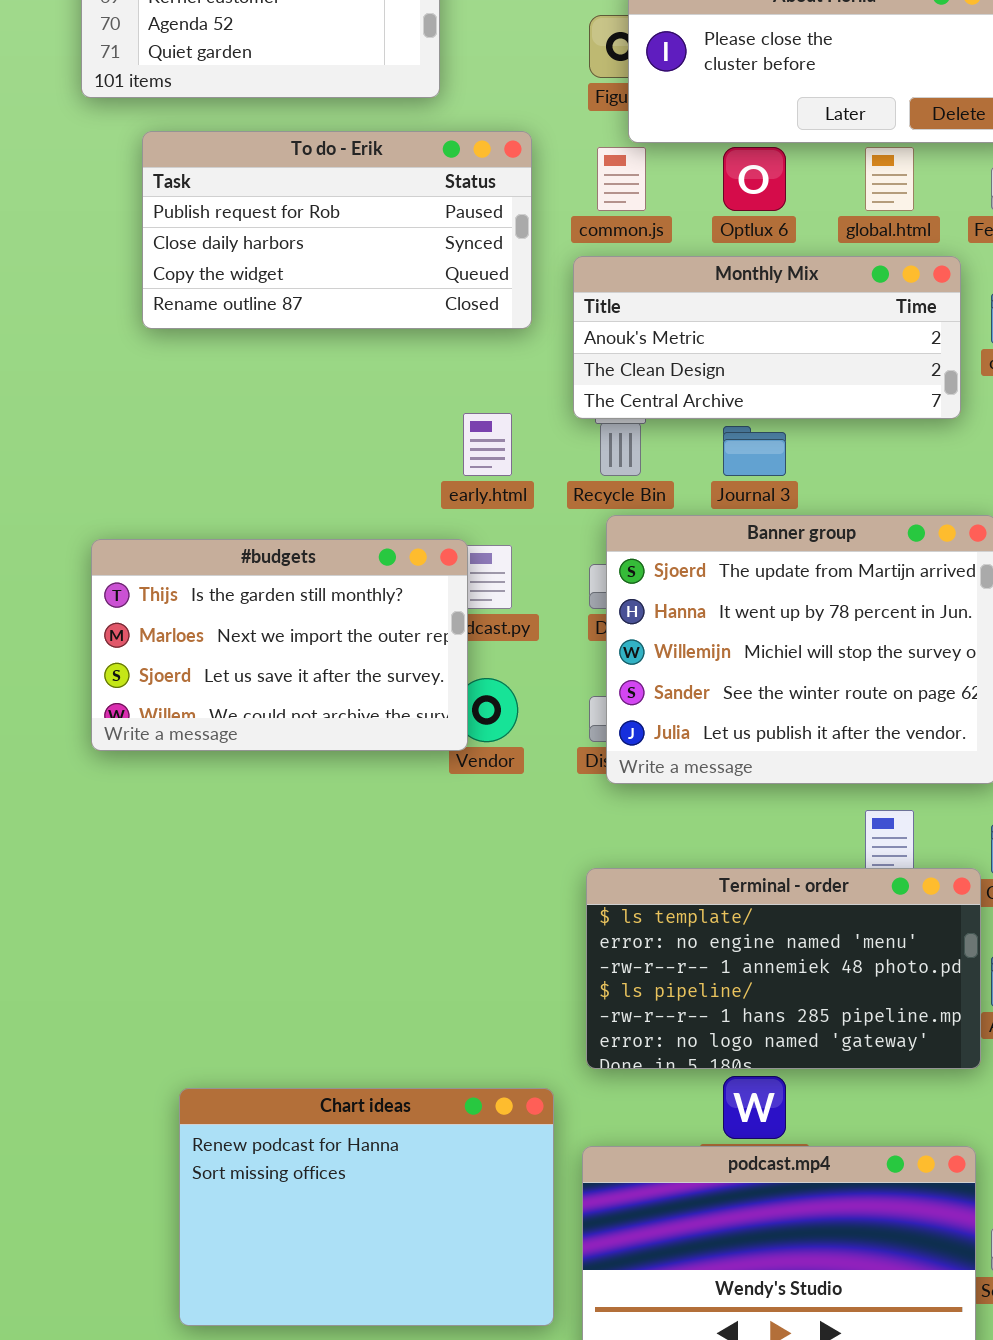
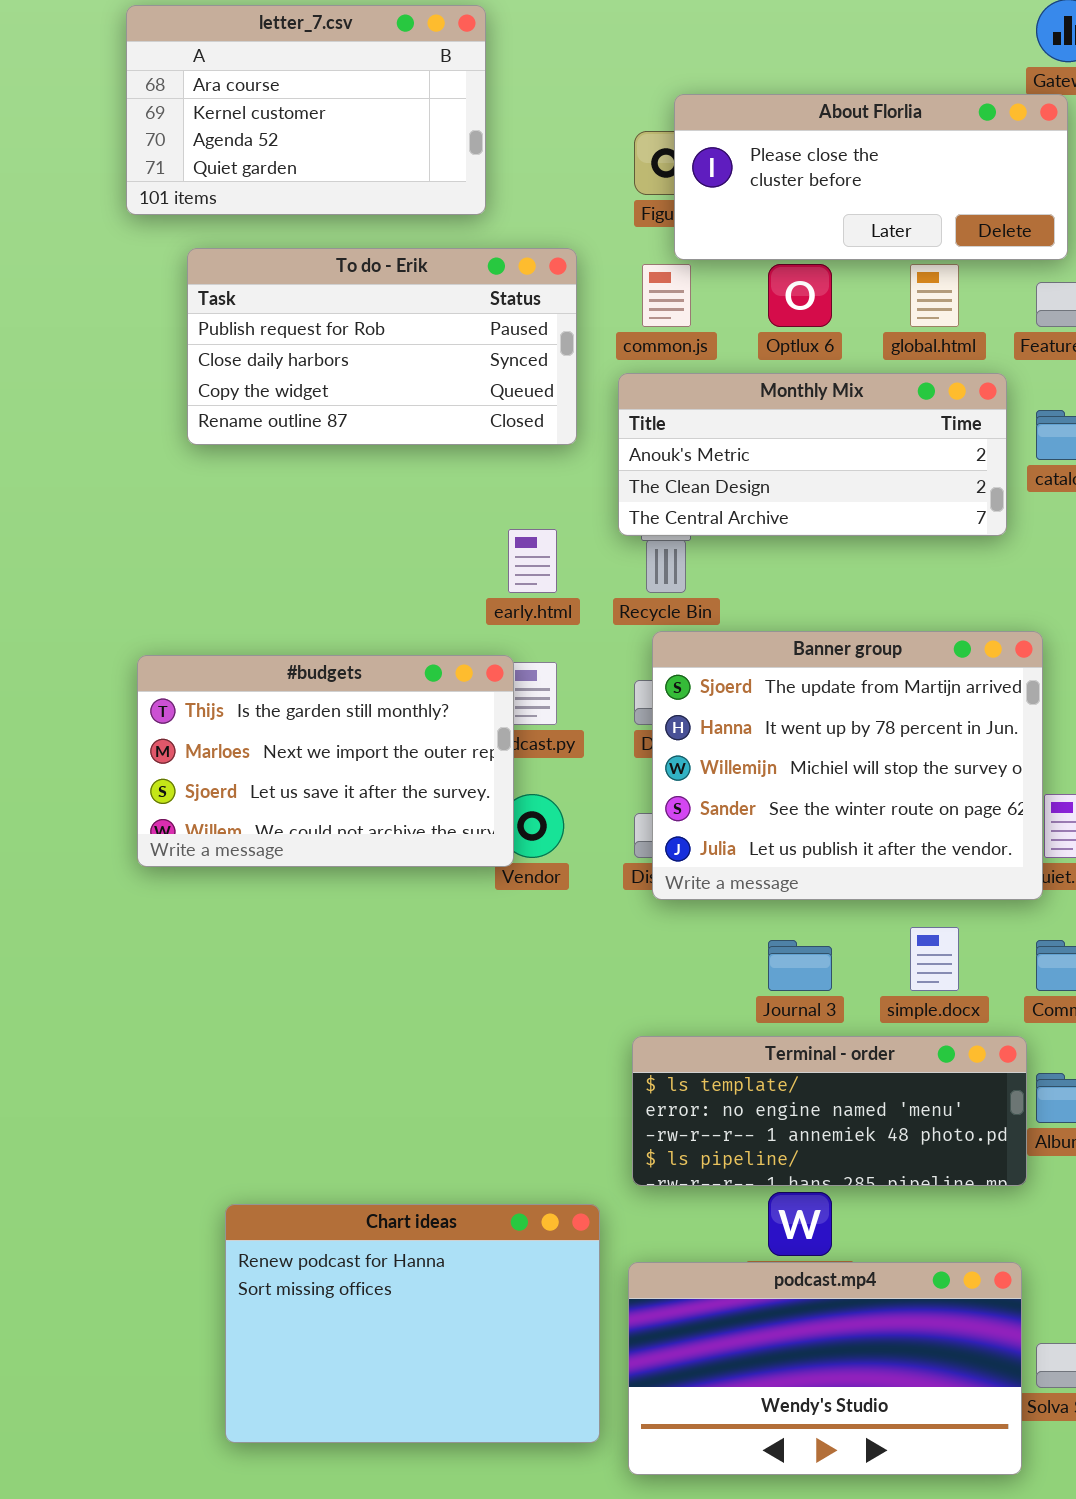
Journal 3: [723,426,786,476] -> [768,940,832,991], moved
Terminal - order: [586,868,981,1069] -> [632,1036,1027,1186], resized

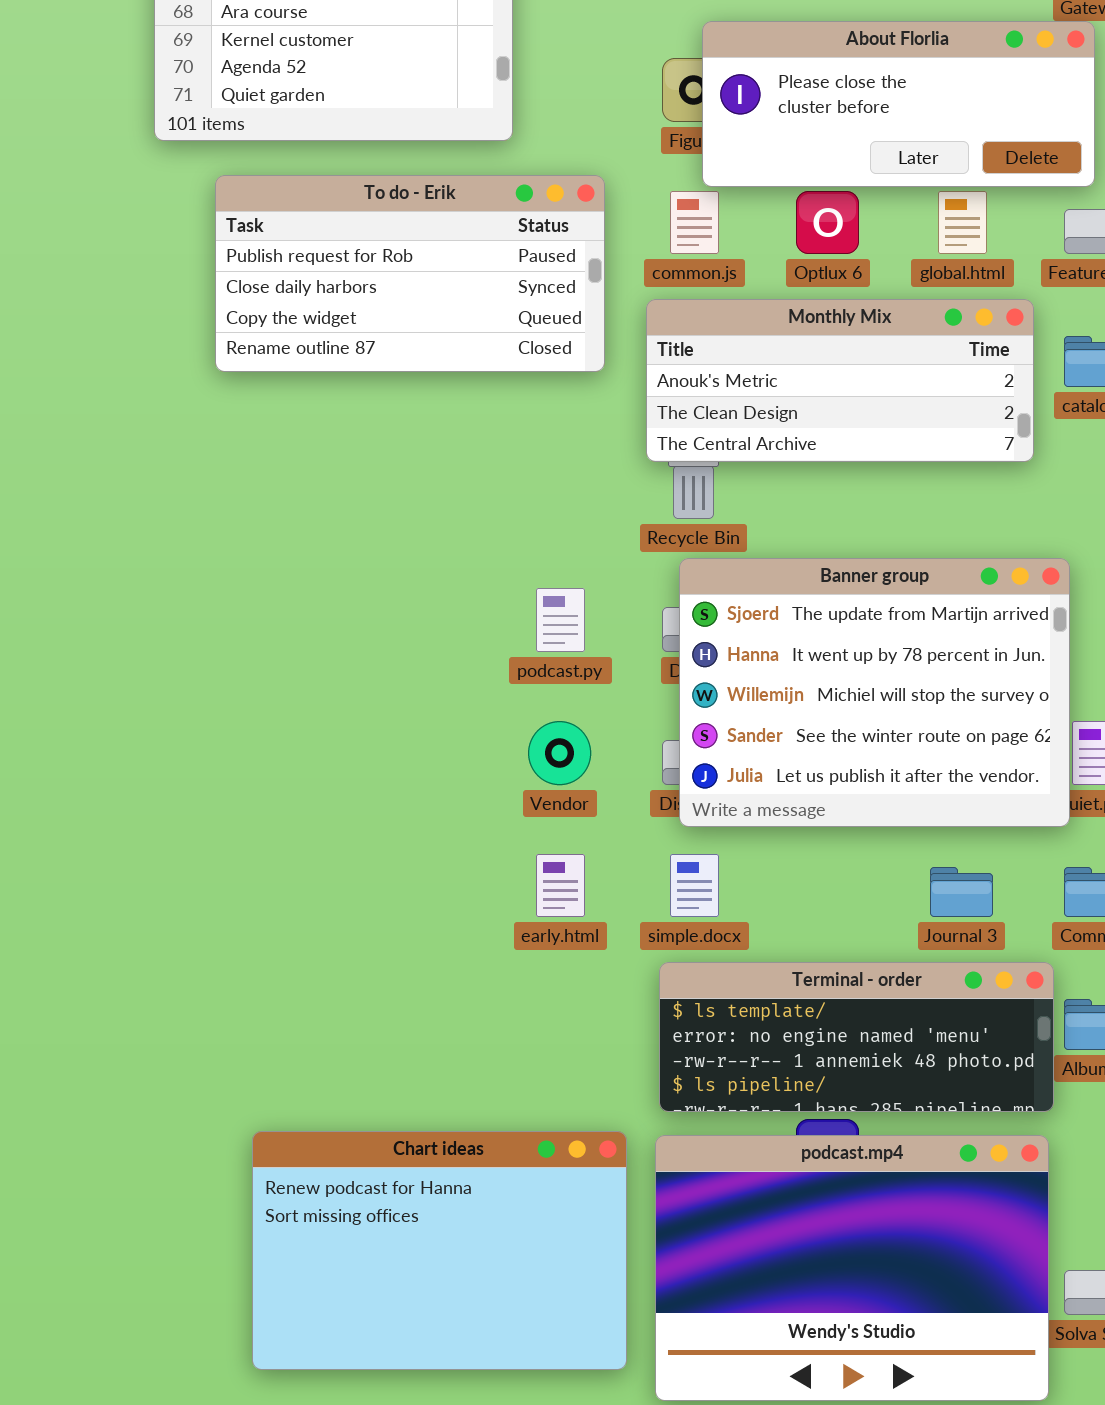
early.html: [508,529,557,593] -> [536,854,585,917], moved
#budgets: [137,655,514,867] -> none, closed
simple.docx: [910,927,959,991] -> [670,854,719,917], moved
Journal 3: [768,940,832,991] -> [930,867,993,917], moved
podcast.mp4: [628,1262,1022,1475] -> [655,1135,1049,1401], resized

